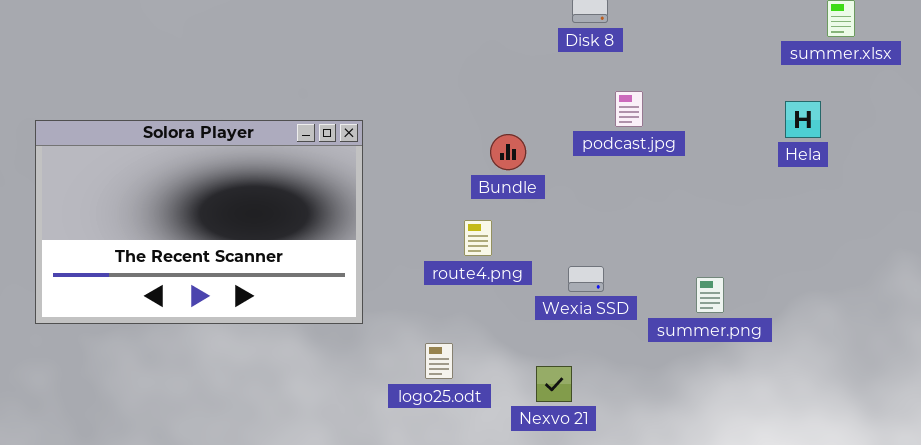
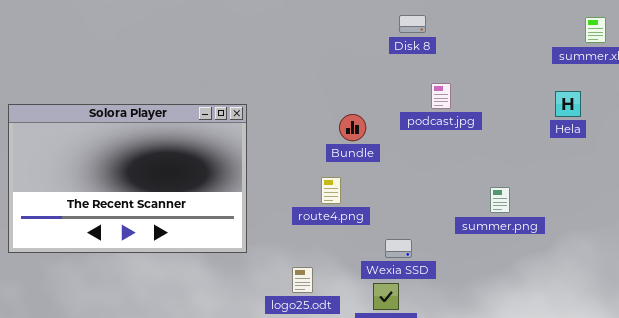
Wexia SSD: [568,266,604,292] -> [385,239,412,258], moved
summer.png: [696,277,724,313] -> [490,187,510,213], moved

